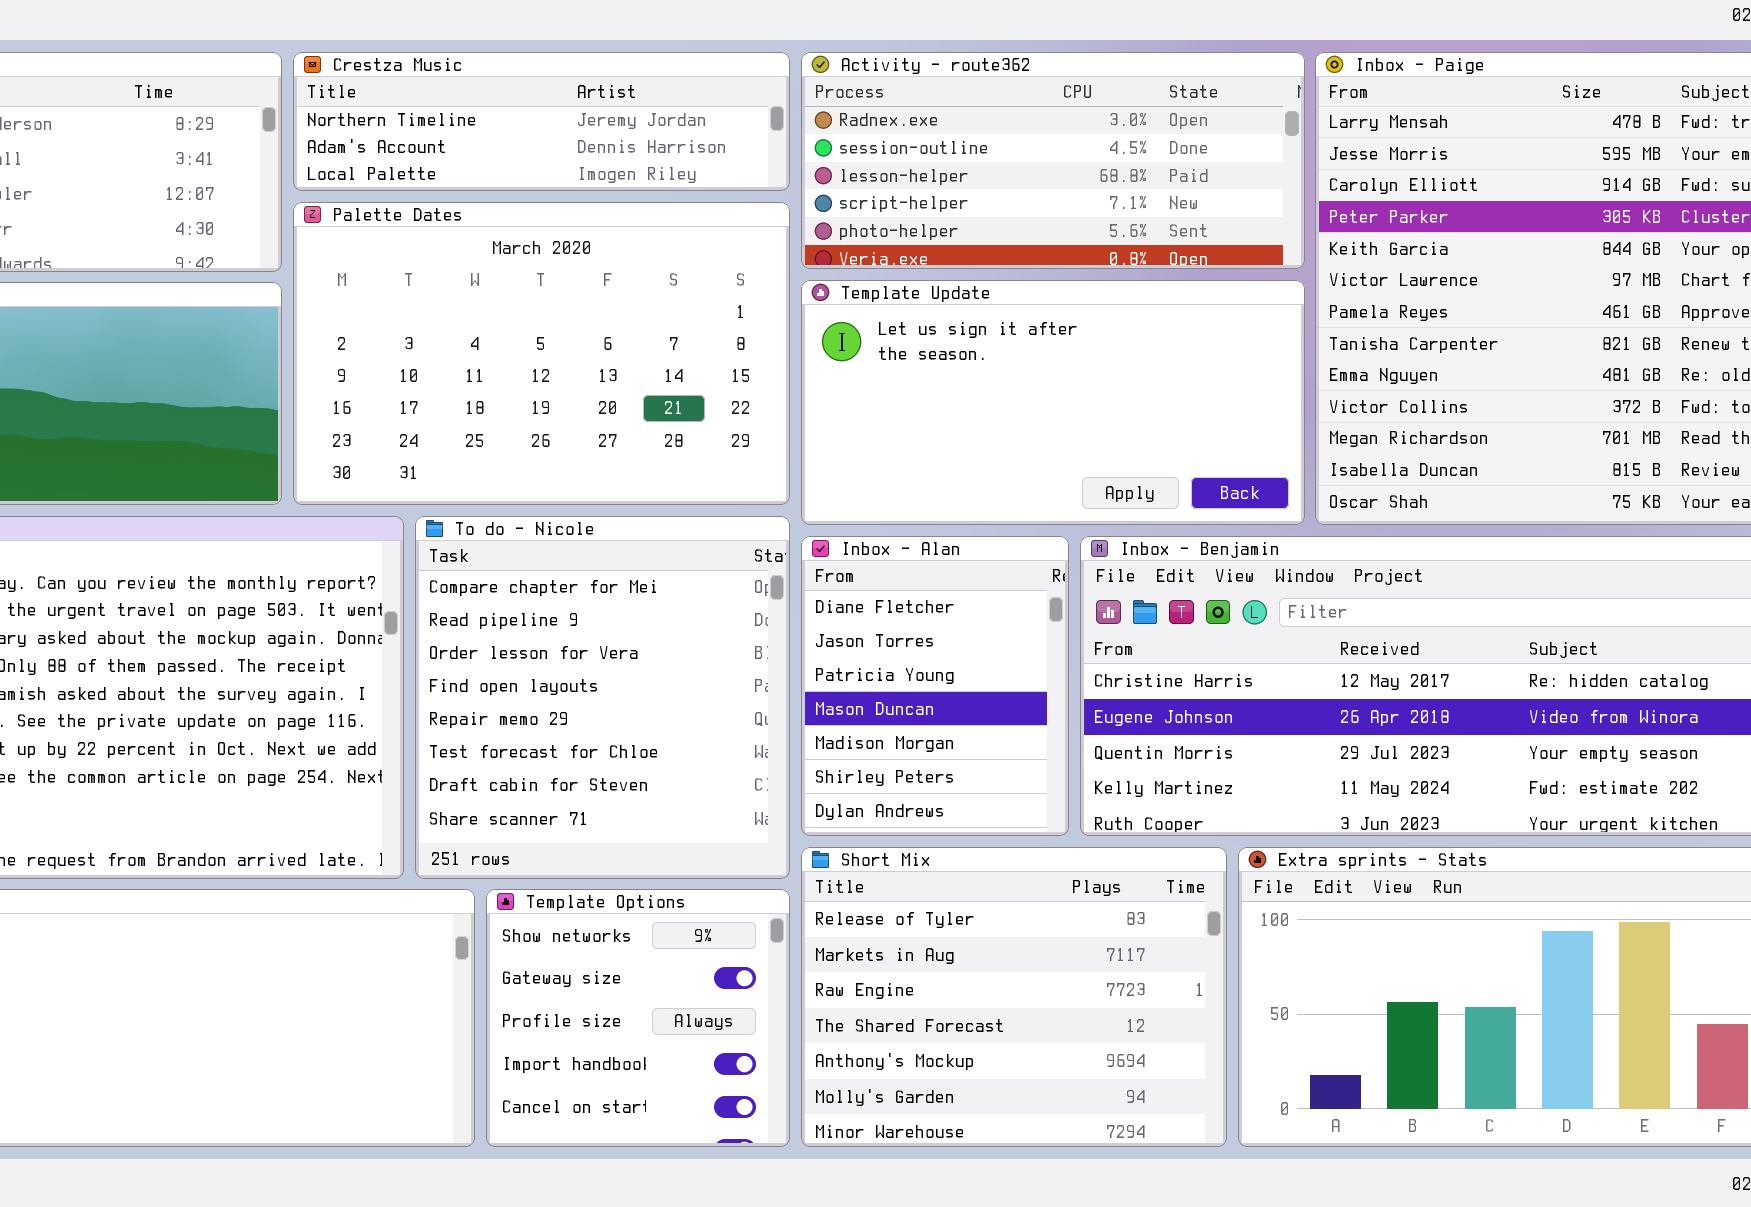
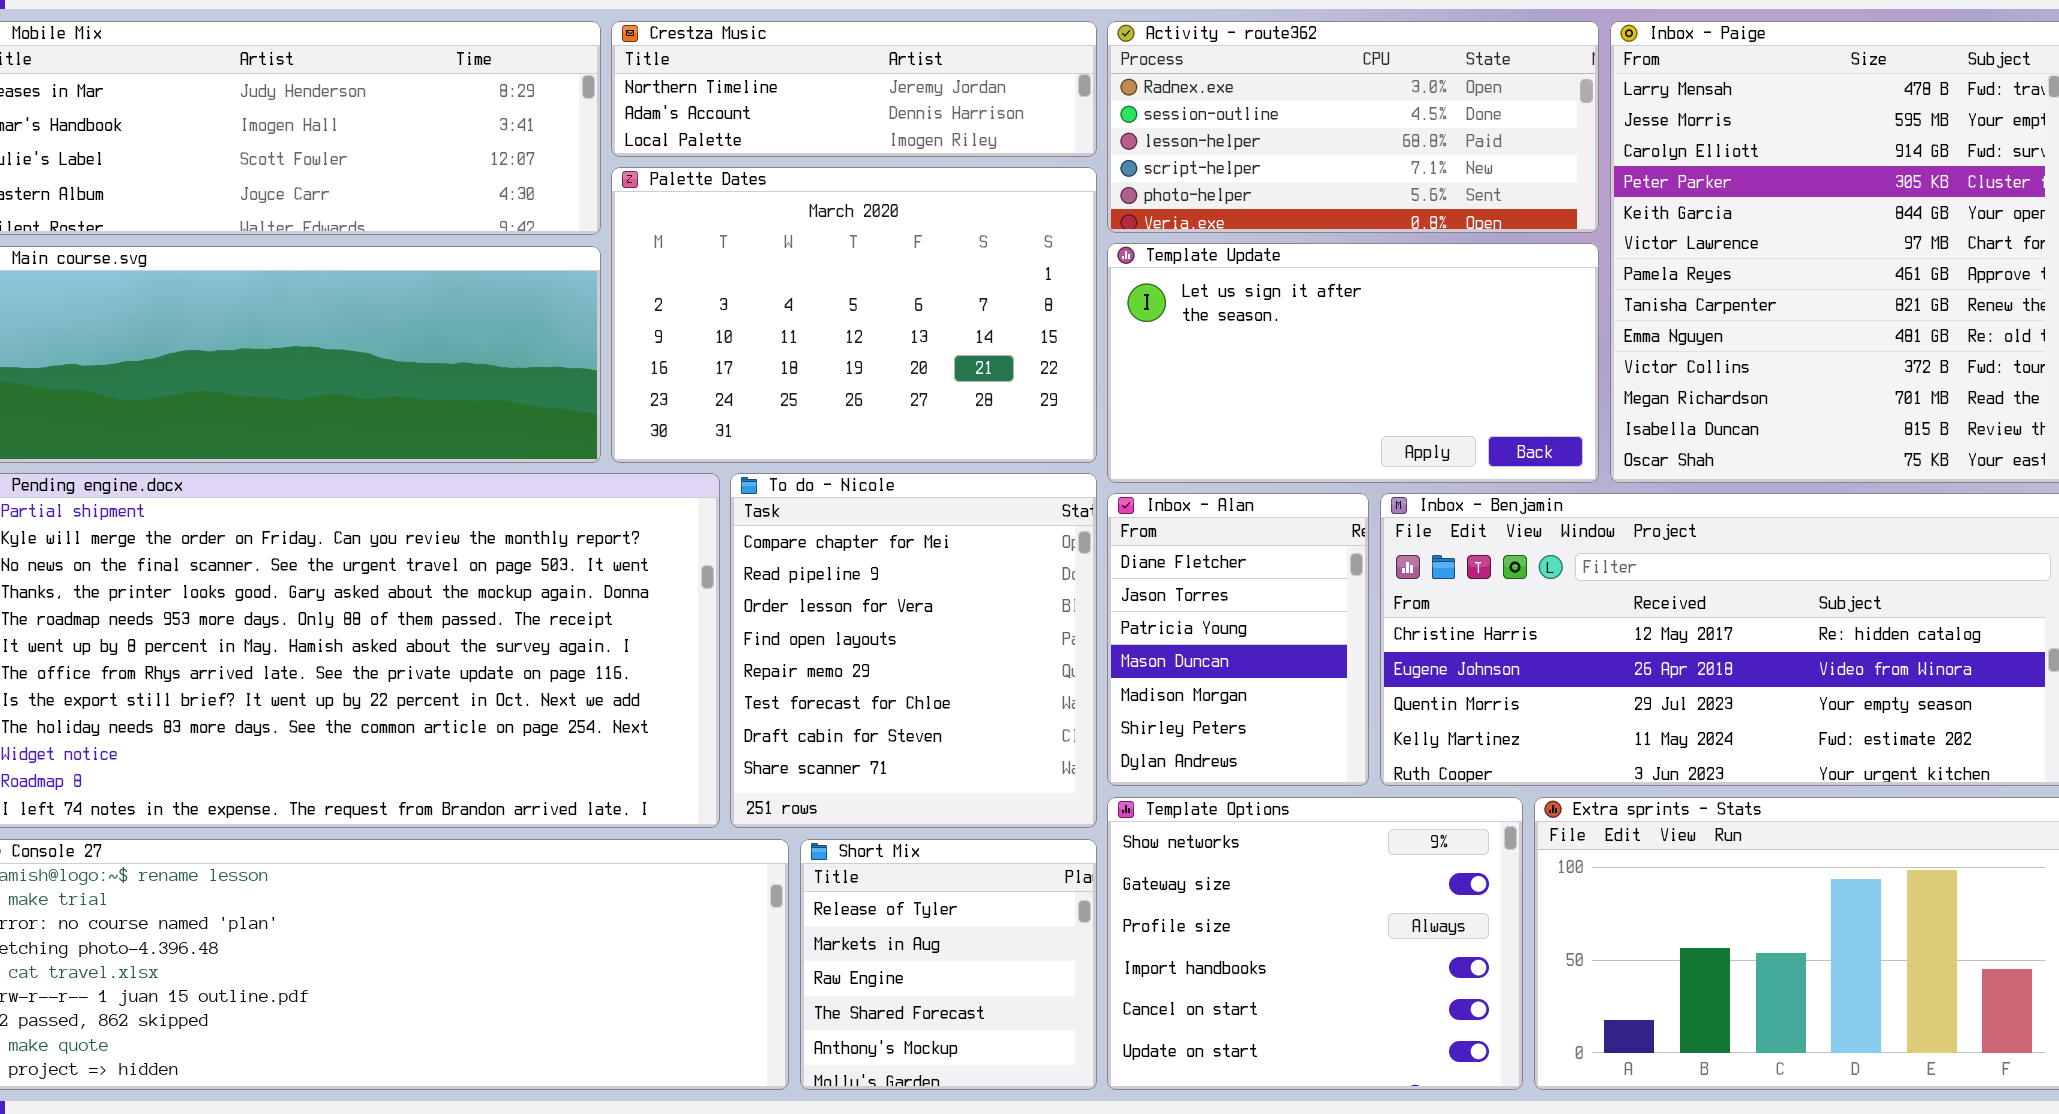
Short Mix: [801,847,1227,1147] -> [800,839,1097,1090], moved, resized
Template Options: [486,889,790,1147] -> [1107,797,1523,1090], moved, resized

